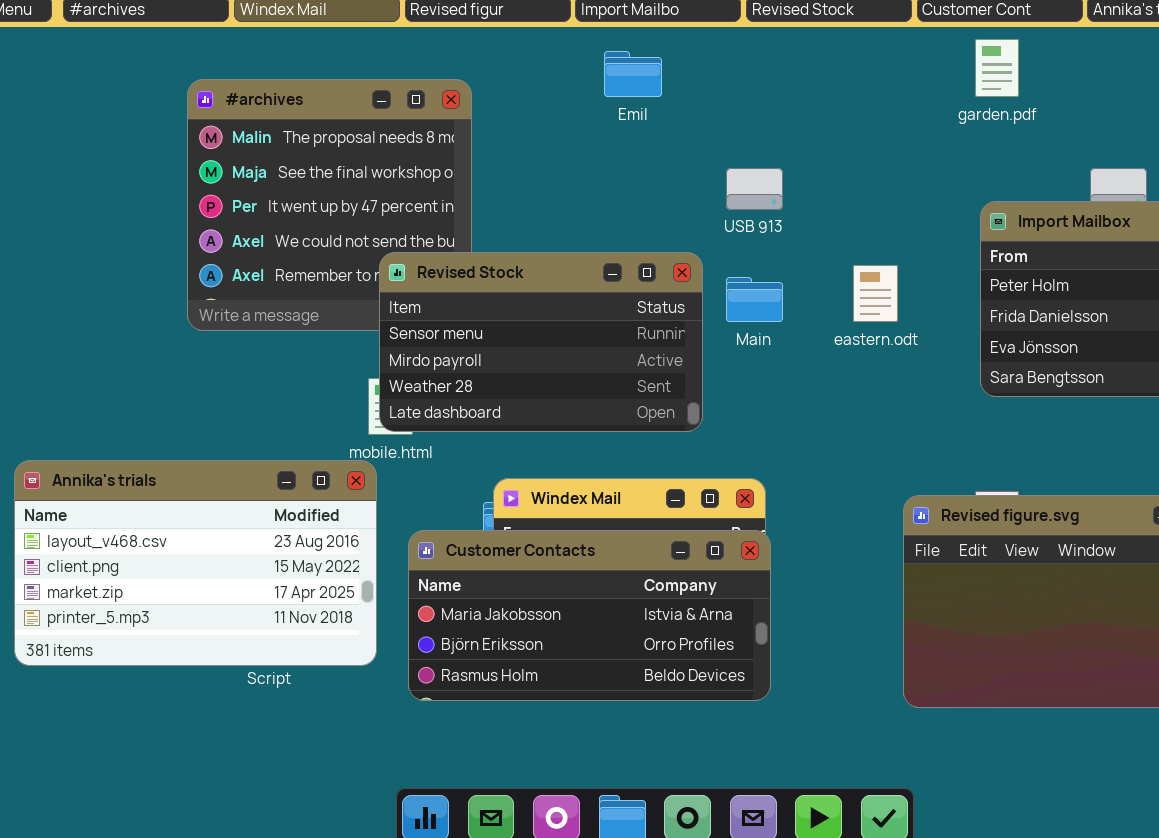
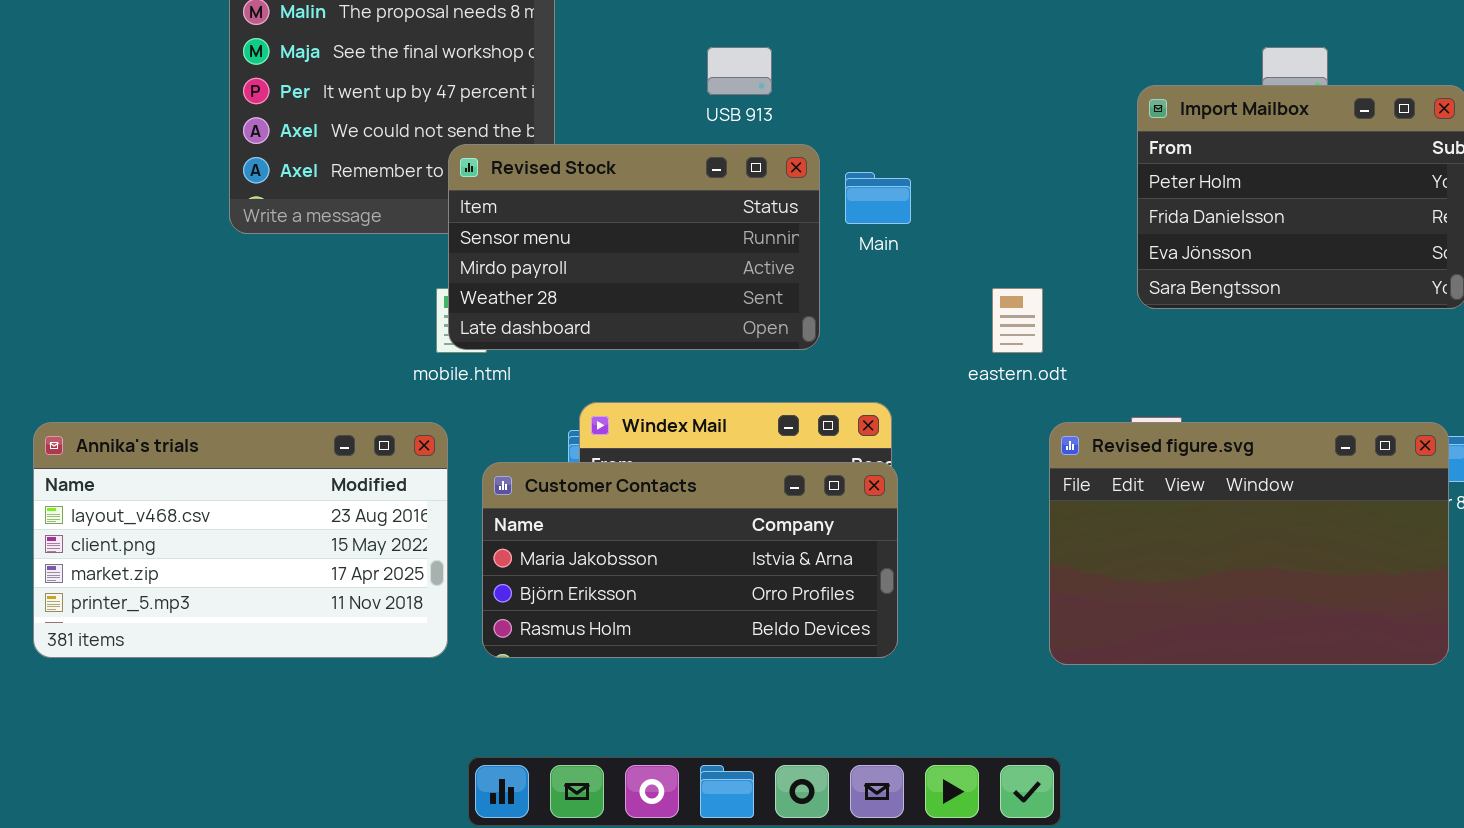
USB 913: [726,168,783,210] -> [707,47,772,95], moved
eastern.odt: [853,265,898,322] -> [992,288,1043,353], moved
Annika's trials: [14,460,377,666] -> [33,422,448,658], moved

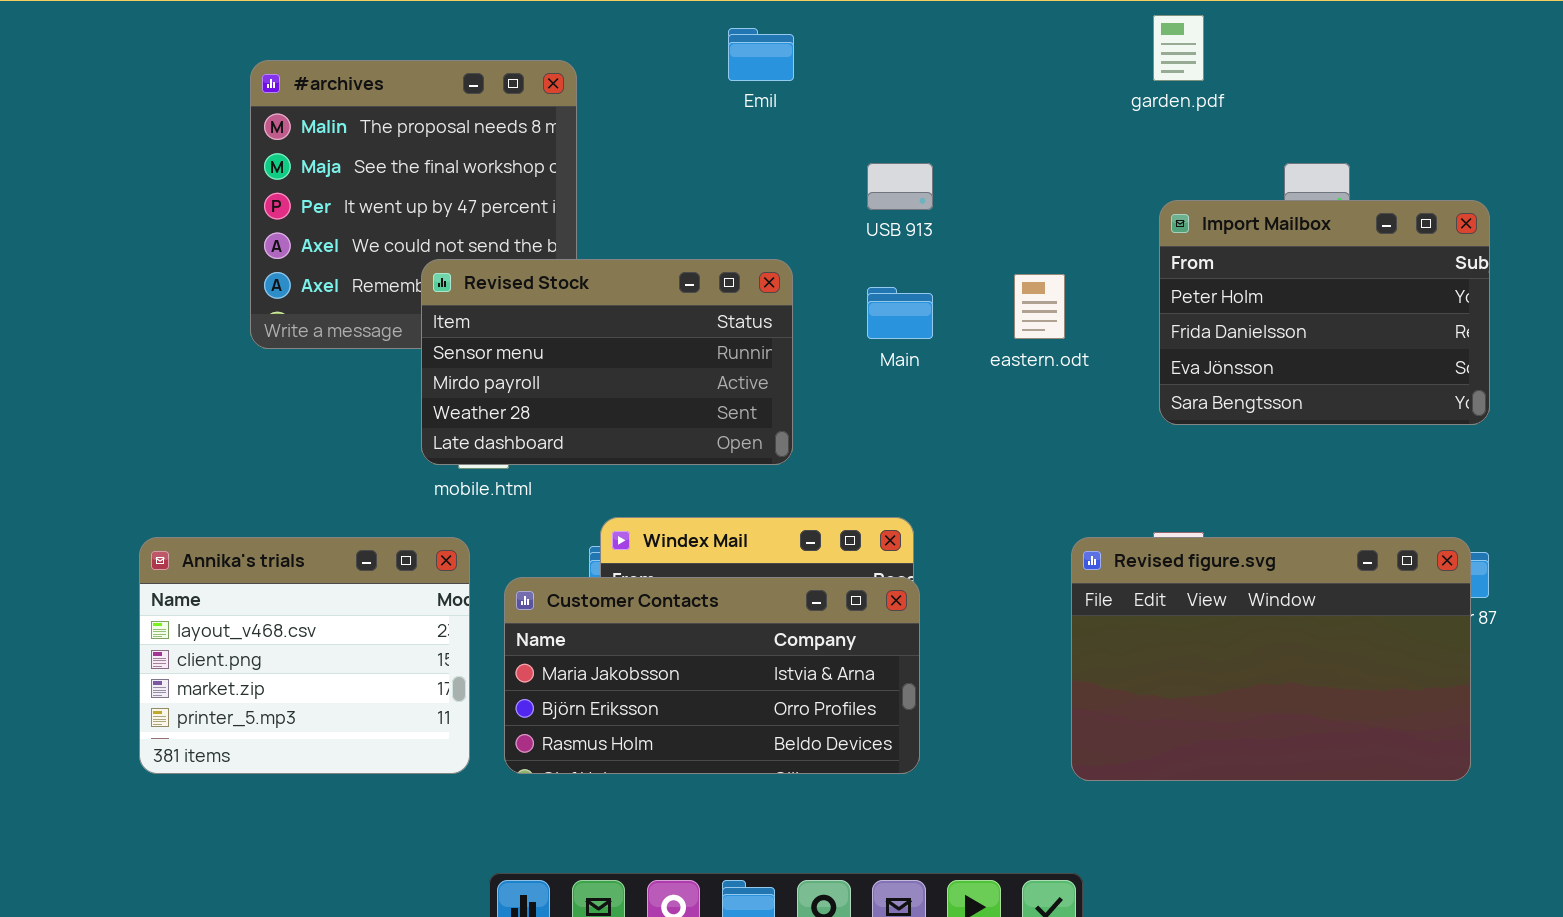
USB 913: [707,47,772,95] -> [867,163,933,210], moved
Revised Stock: [448,144,820,350] -> [421,259,793,465], moved
eastern.odt: [992,288,1043,353] -> [1014,274,1065,339], moved
Annika's trials: [33,422,448,658] -> [139,537,470,774], resized

